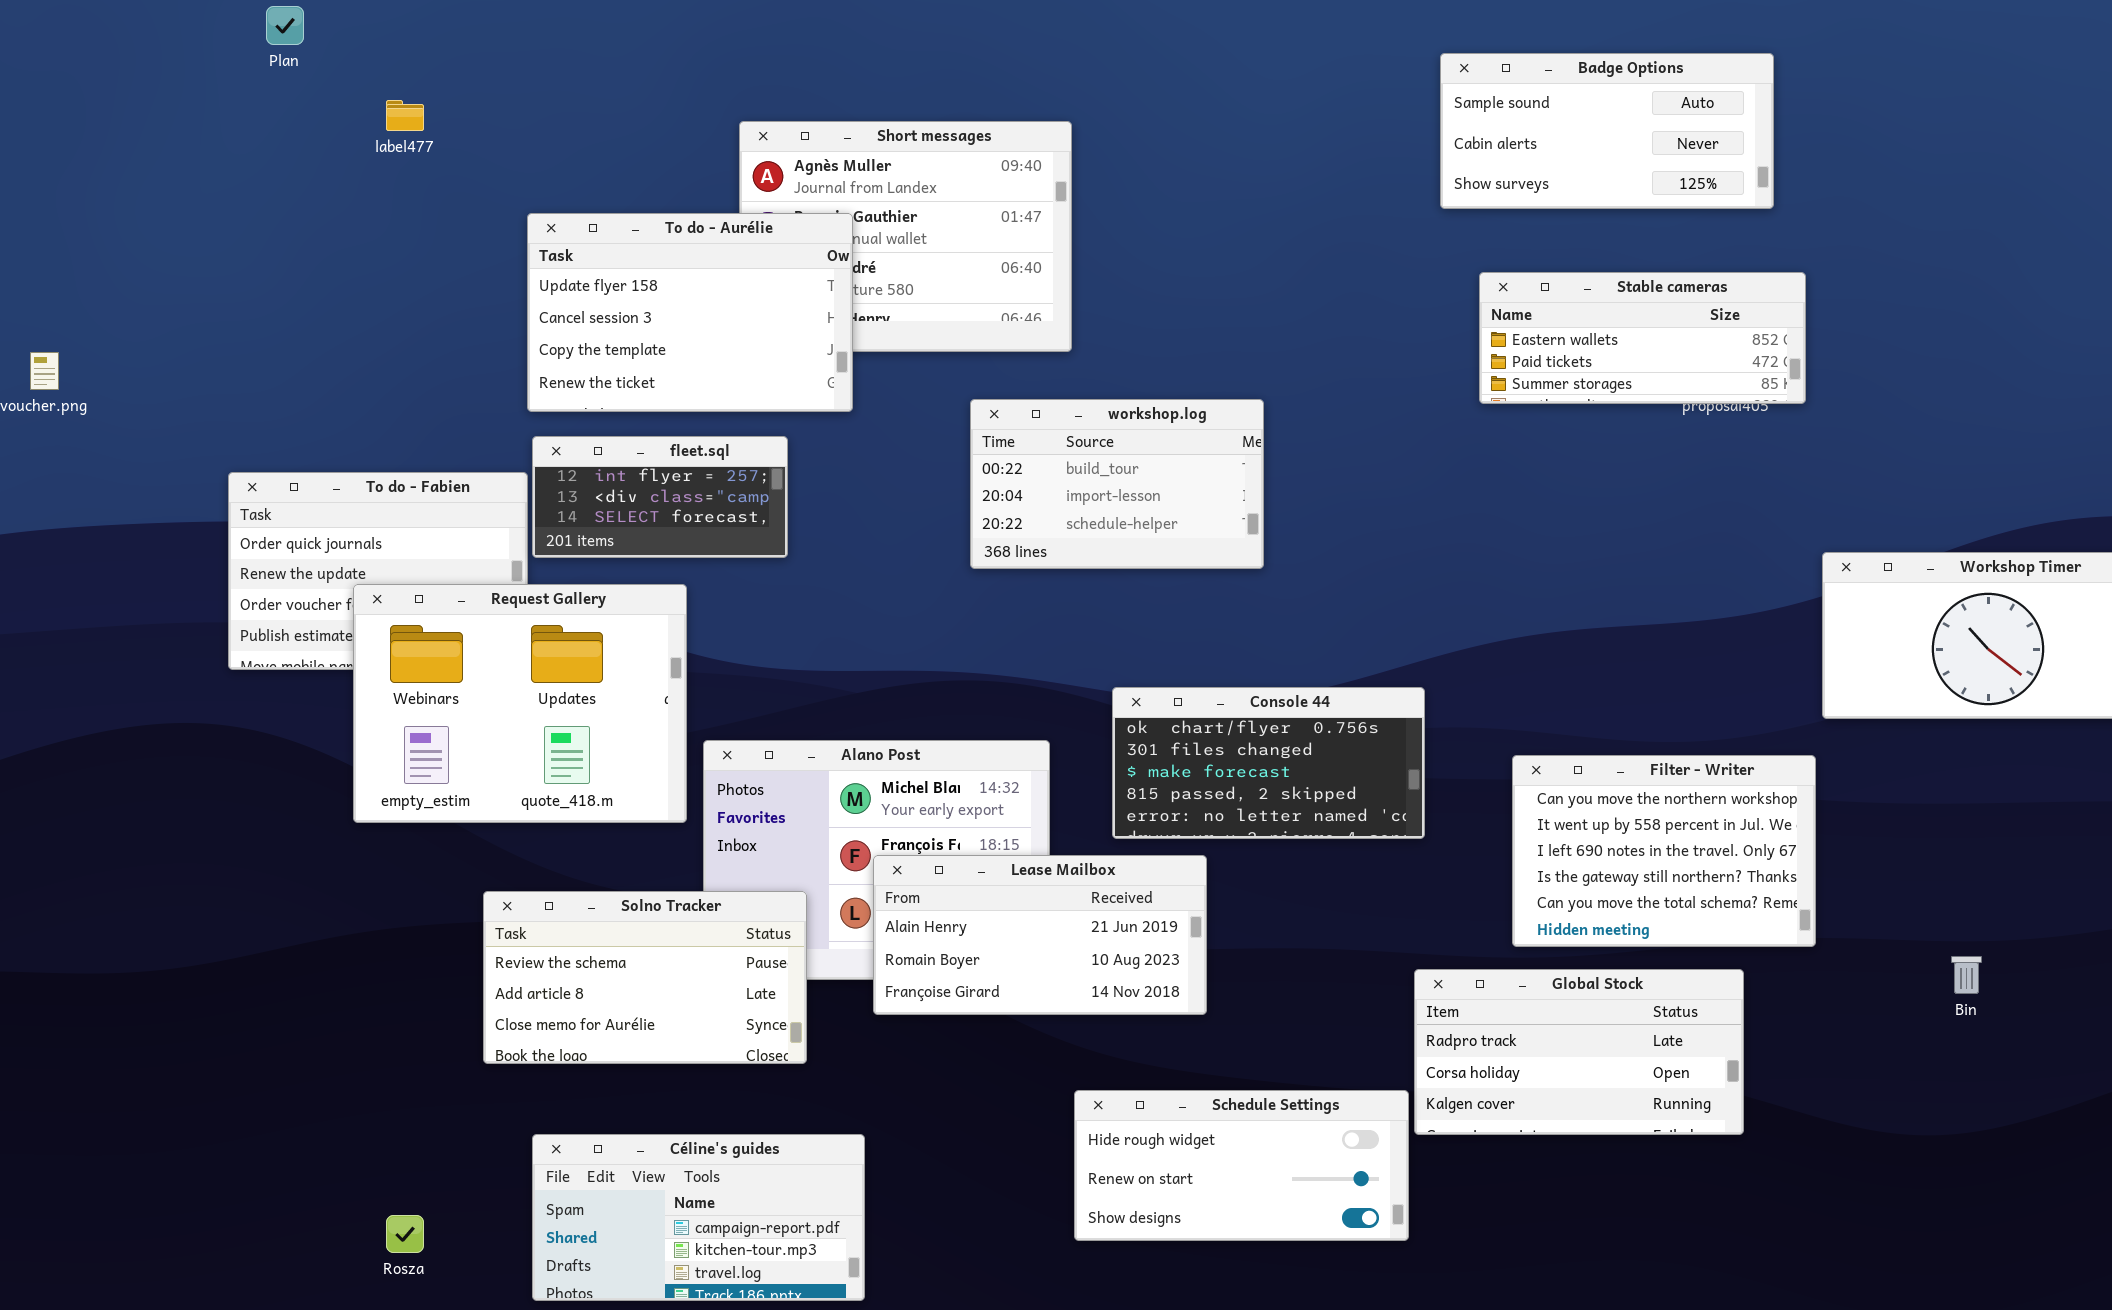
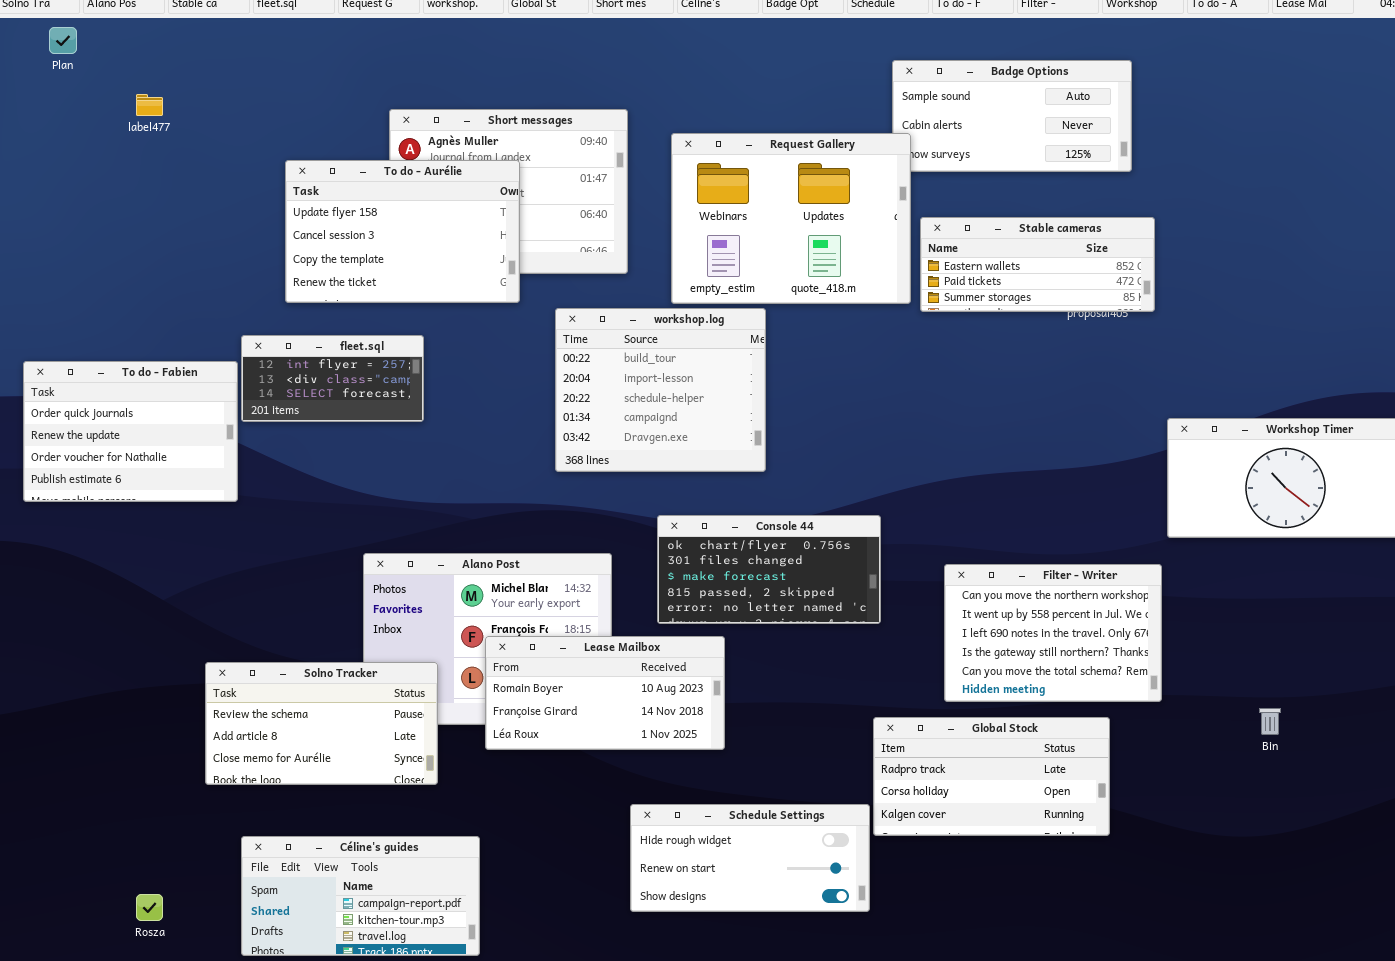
To do - Aurélie: [527,213,853,412] -> [285,160,520,303], moved
workshop.log: [970,399,1264,569] -> [555,308,766,472], resized
Request Gallery: [353,584,687,823] -> [671,133,911,304], moved
Lease Mailbox: [873,855,1207,1015] -> [485,636,725,750], scrolled down 1 row

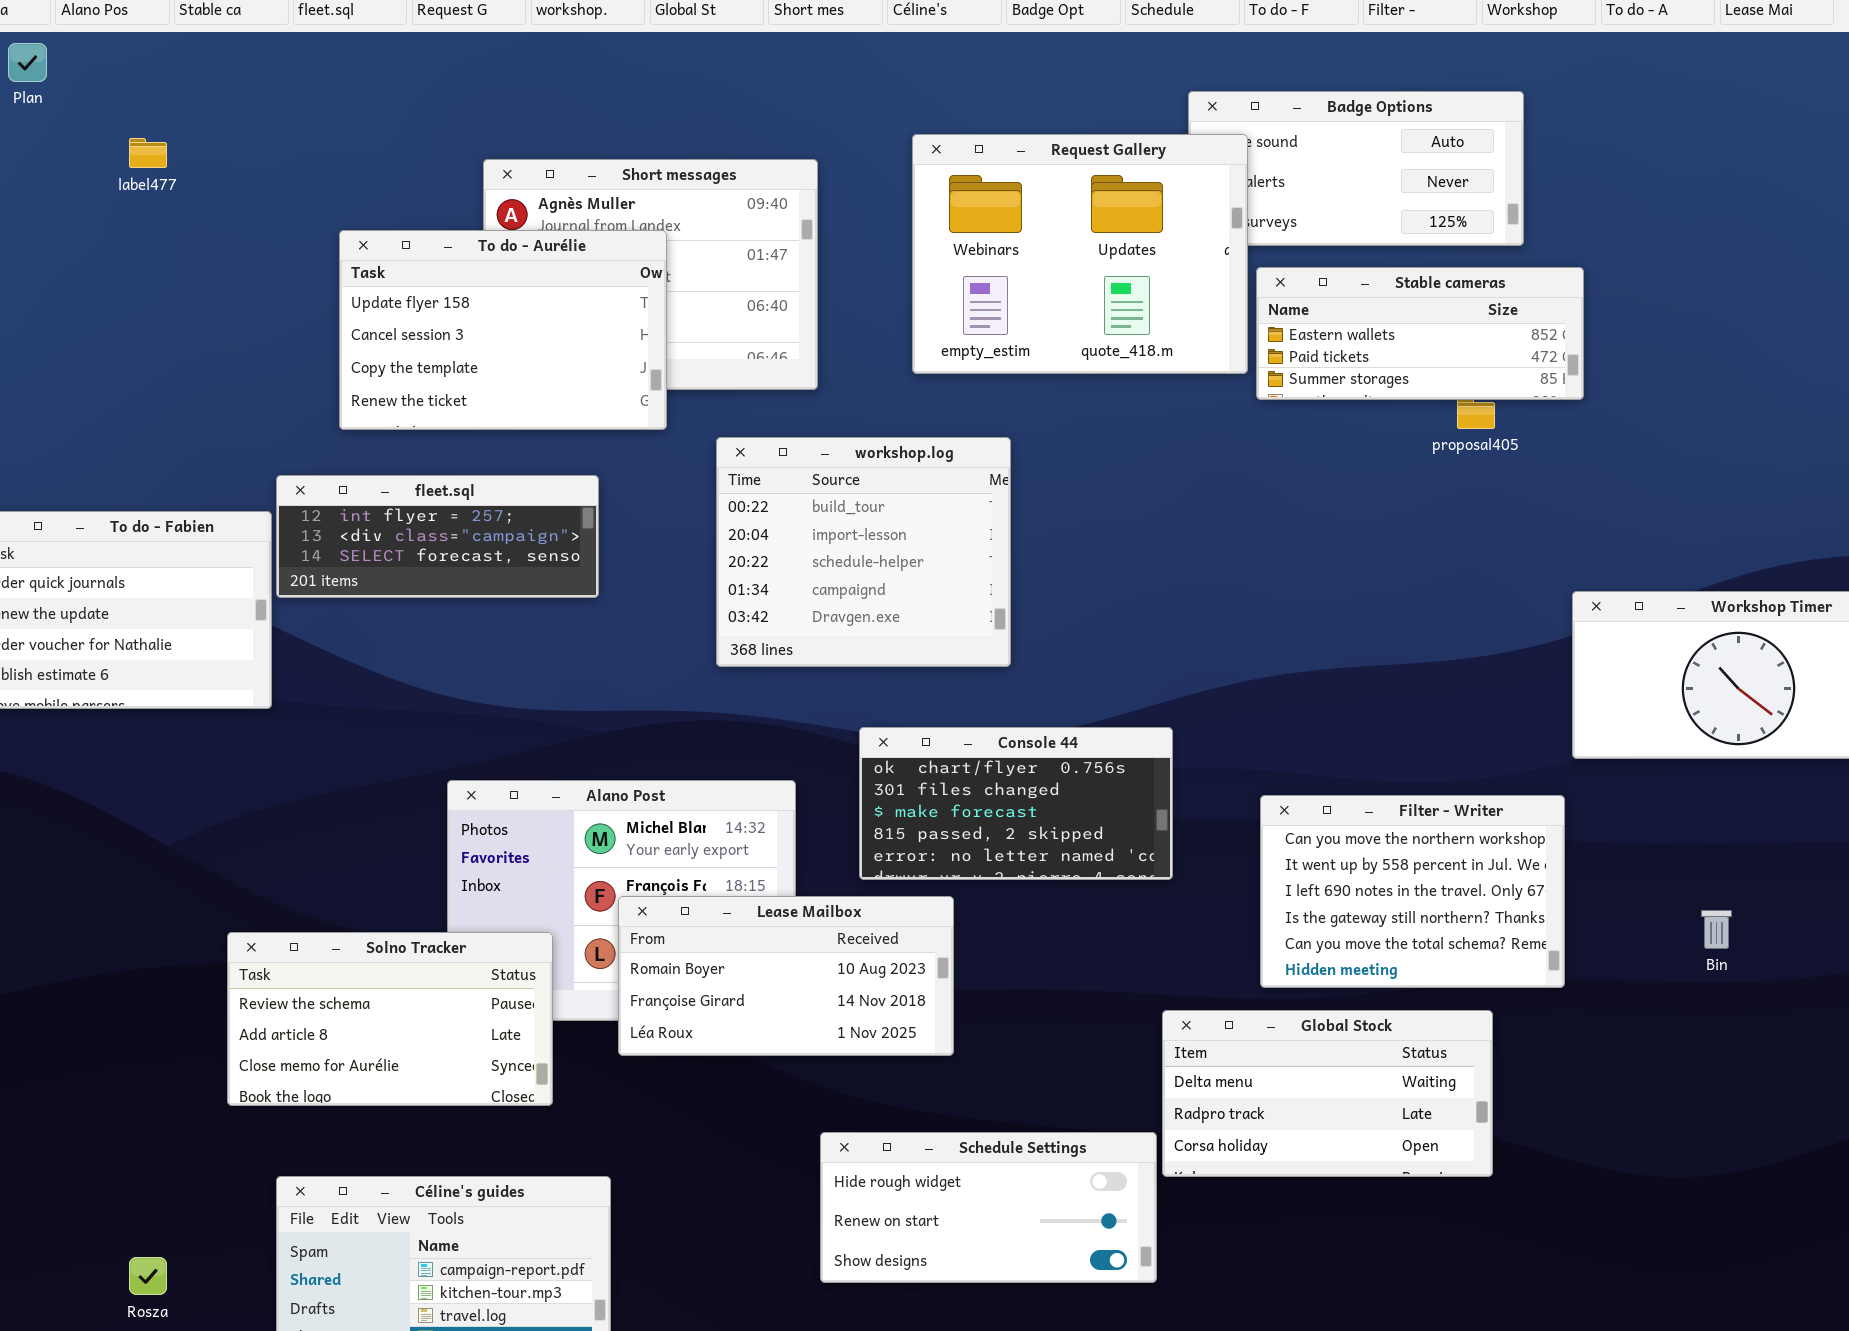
Request Gallery: [671,133,911,304] -> [912,134,1248,374], moved
Stable cameras: [920,217,1155,312] -> [1256,267,1584,400], moved
fleet.sql: [241,335,424,422] -> [276,475,599,598], resized
Bin: [1259,708,1281,735] -> [1701,910,1732,949], moved
Global Stock: [873,717,1110,836] -> [1162,1010,1493,1177], scrolled up 1 row

